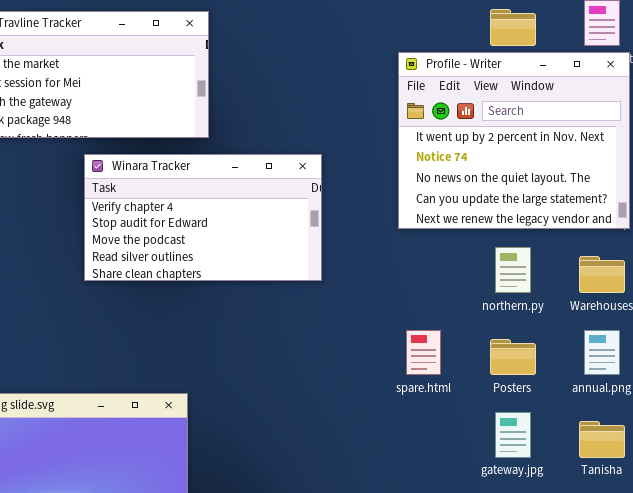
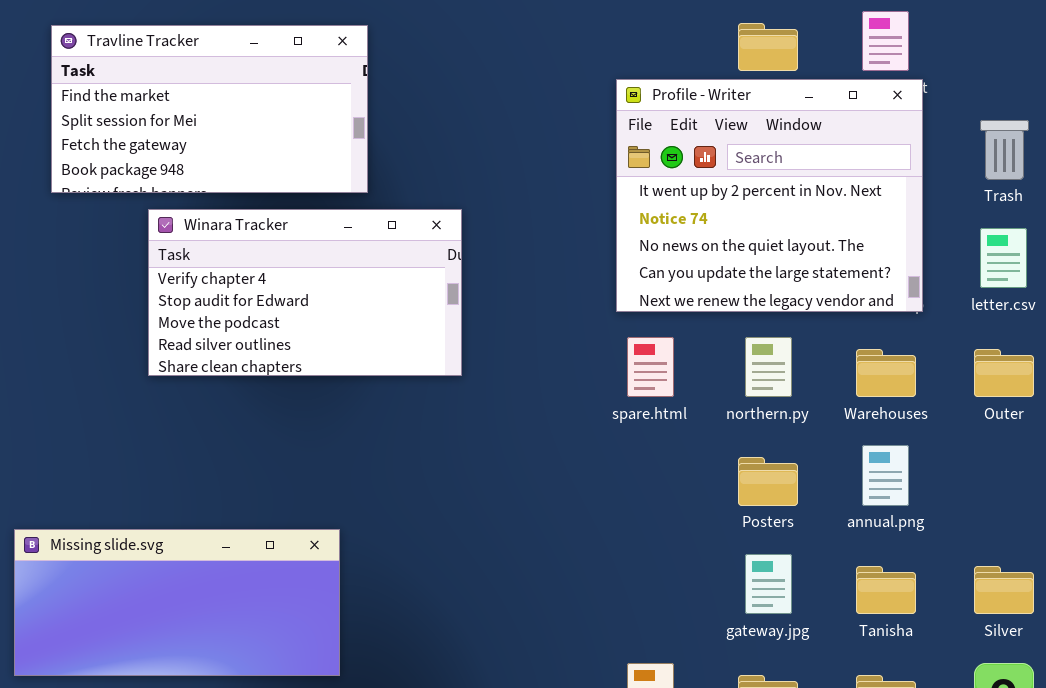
Winara Tracker: [84,154,322,281] -> [148,209,462,376], moved
spare.html: [406,330,441,375] -> [627,337,674,397], moved

